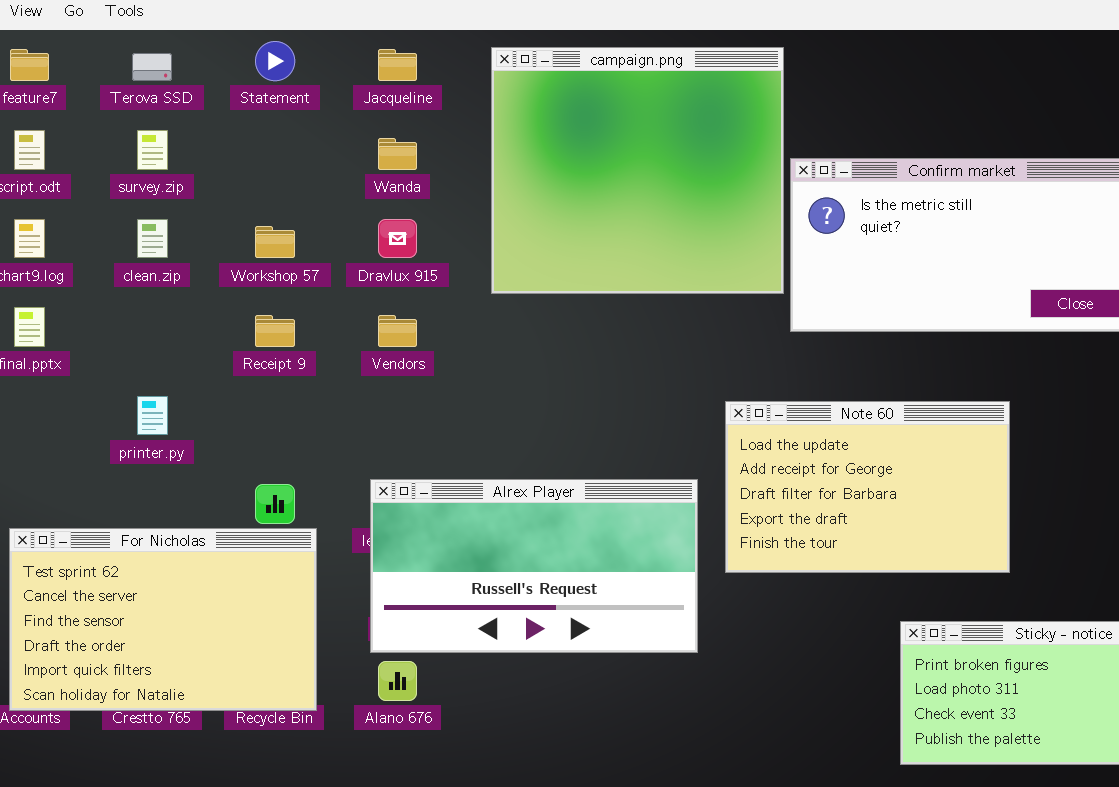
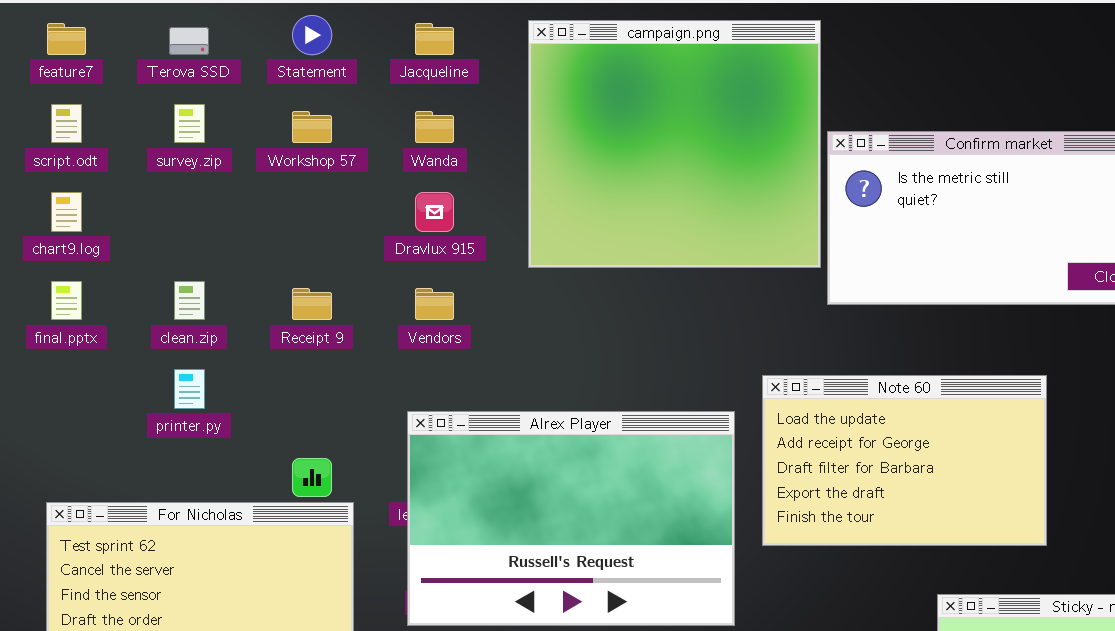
clean.zip: [137,219,168,258] -> [174,281,205,320], moved
Workshop 57: [255,226,295,258] -> [292,111,332,143], moved
Alrex Player: [370,479,698,653] -> [407,411,735,626], resized

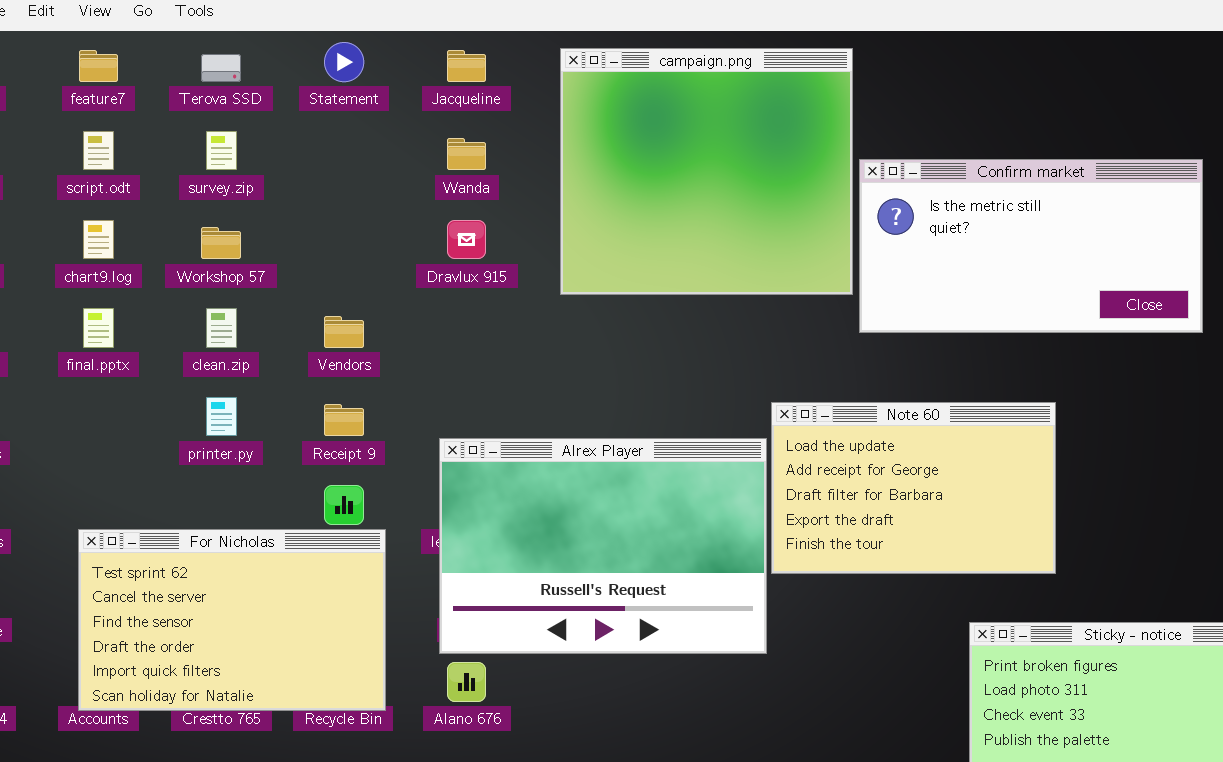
Workshop 57: [292,111,332,143] -> [201,227,241,259], moved
Receipt 9: [292,288,332,320] -> [324,404,364,436], moved
Vendors: [415,288,454,320] -> [324,316,364,348], moved
Note 60: [762,375,1047,546] -> [771,402,1056,574], moved

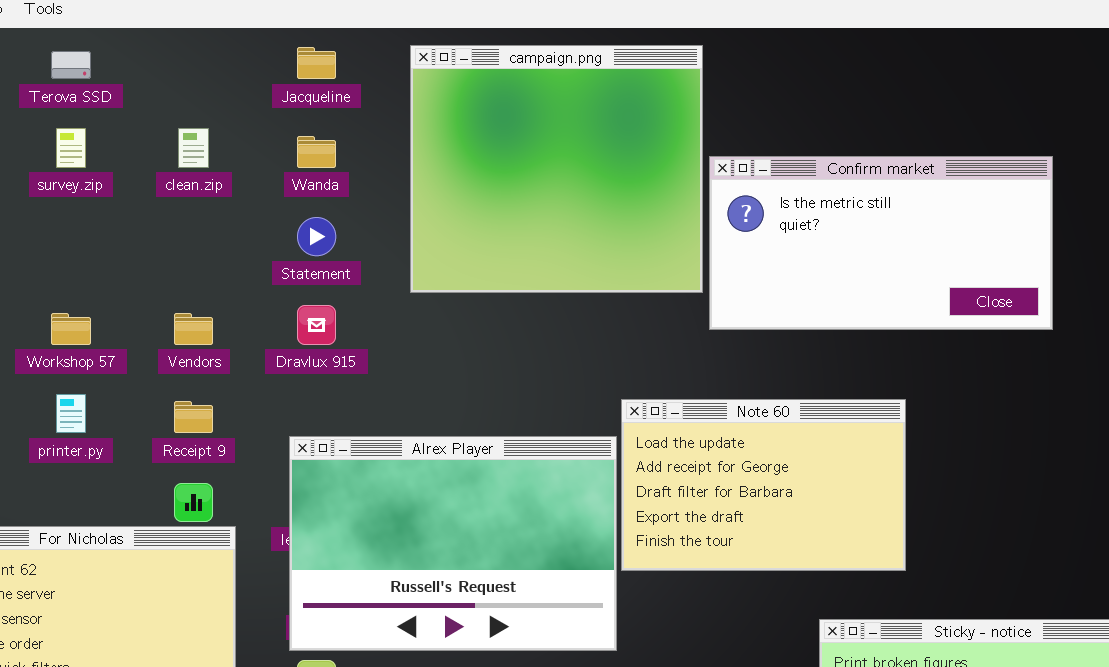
Statement: [324,42,364,82] -> [297,217,336,256], moved
Dravlux 915: [447,220,486,259] -> [297,305,336,345], moved
Workshop 57: [201,227,241,259] -> [51,313,91,345], moved
clean.zip: [206,308,237,348] -> [178,128,209,168], moved

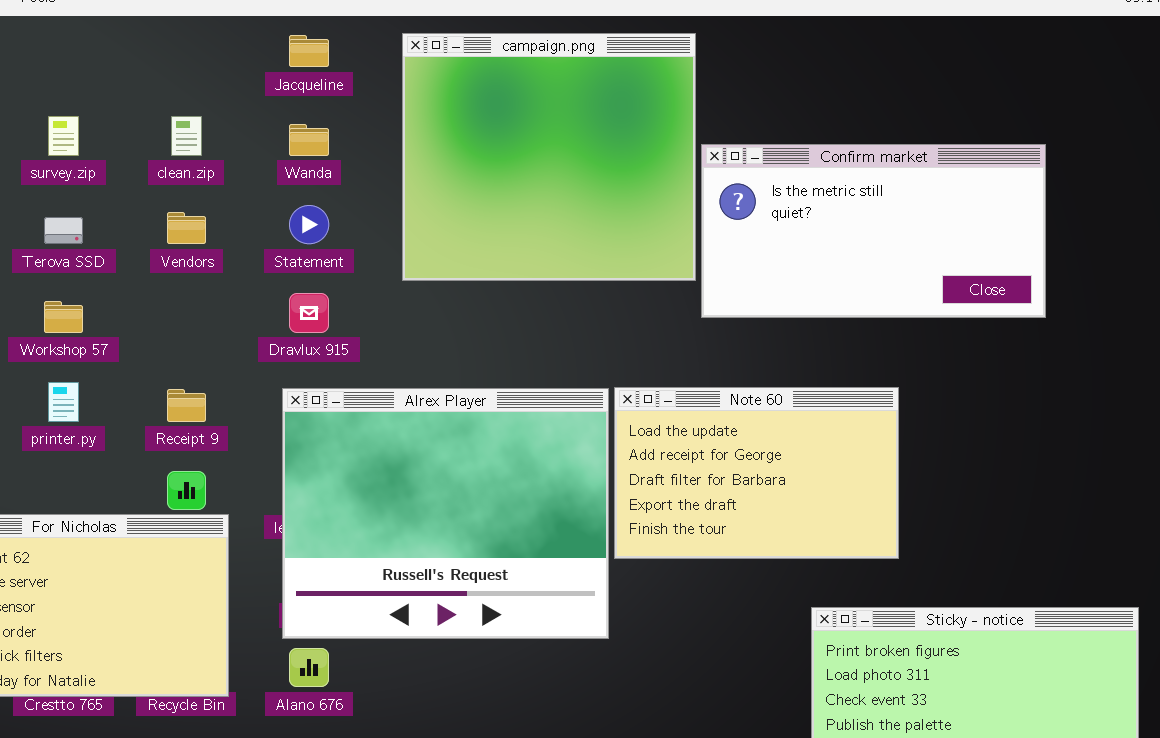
Terova SSD: [51,51,91,79] -> [44,217,83,244], moved
Vendors: [174,313,213,345] -> [167,212,206,244], moved
Alrex Player: [289,436,617,651] -> [282,388,609,639], resized

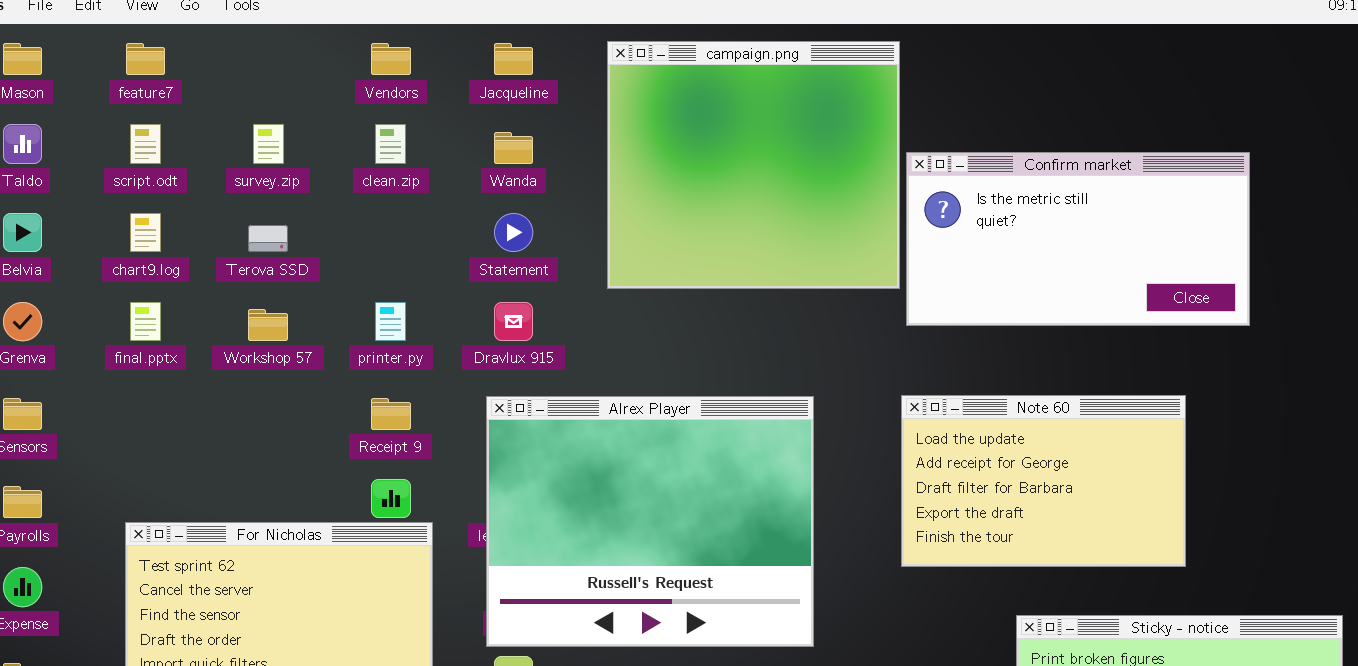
Vendors: [167,212,206,244] -> [371,43,411,75], moved
printer.py: [48,382,79,422] -> [375,302,406,341], moved
Note 60: [614,387,899,559] -> [901,395,1186,567], moved

